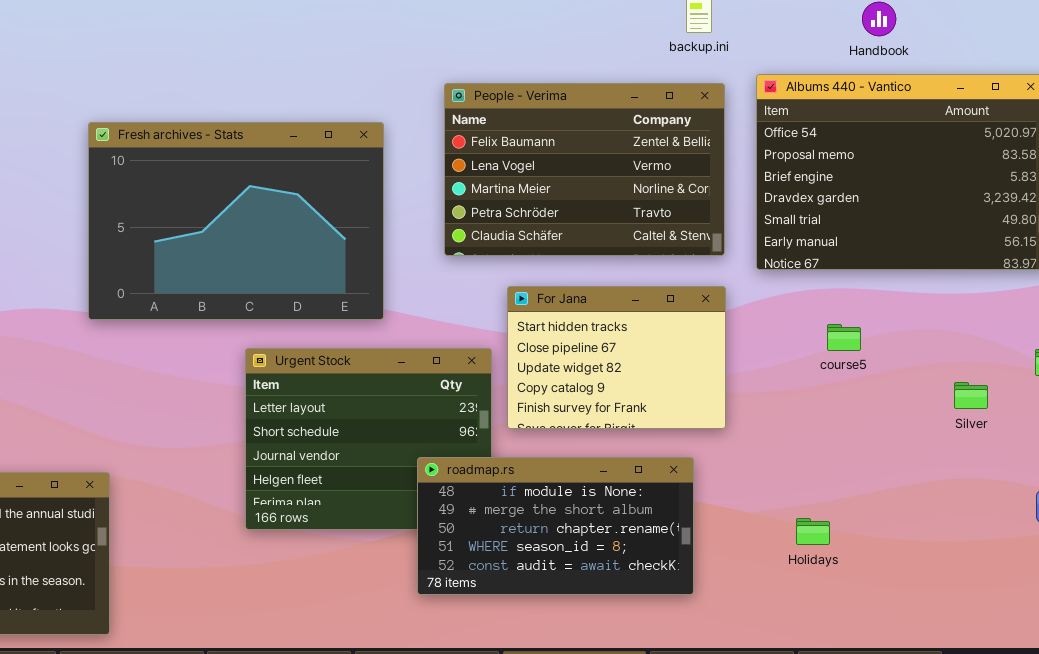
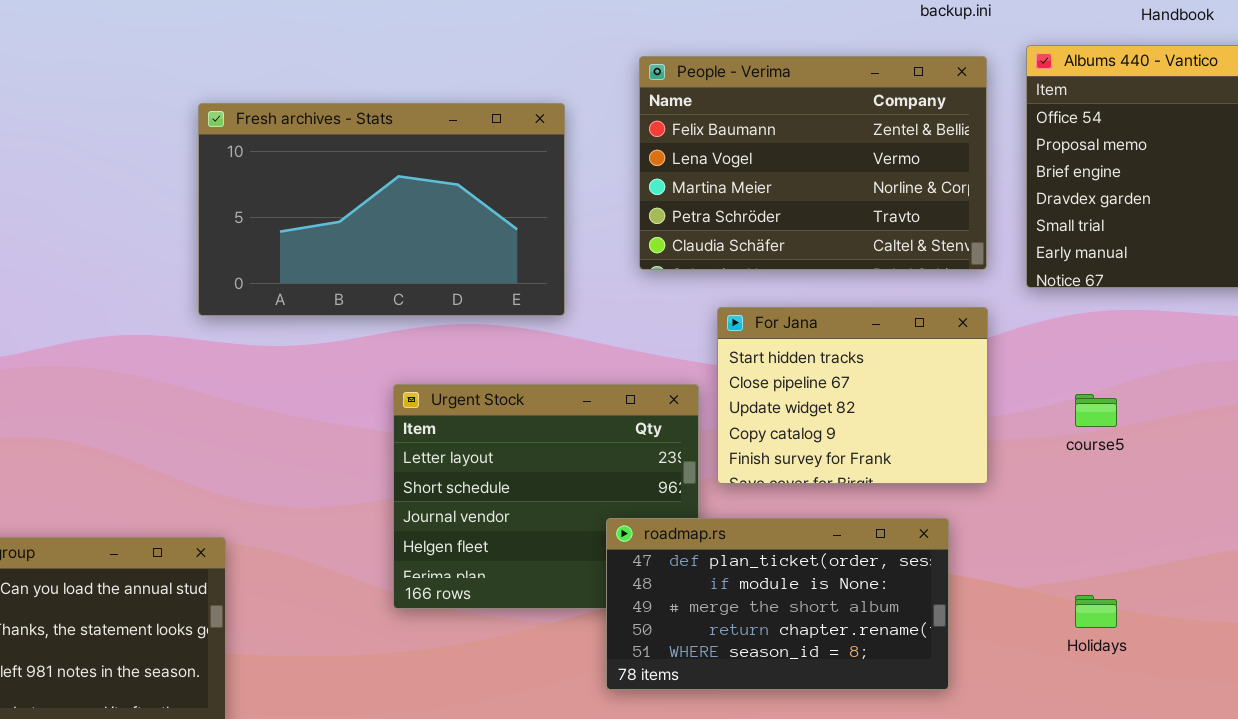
Fresh archives - Stats: [88,122,384,320] -> [198,103,565,316], resized
course5: [827,324,861,351] -> [1075,394,1117,427], moved
roadmap.rs: [417,457,694,595] -> [606,518,949,690], scrolled up 1 row

